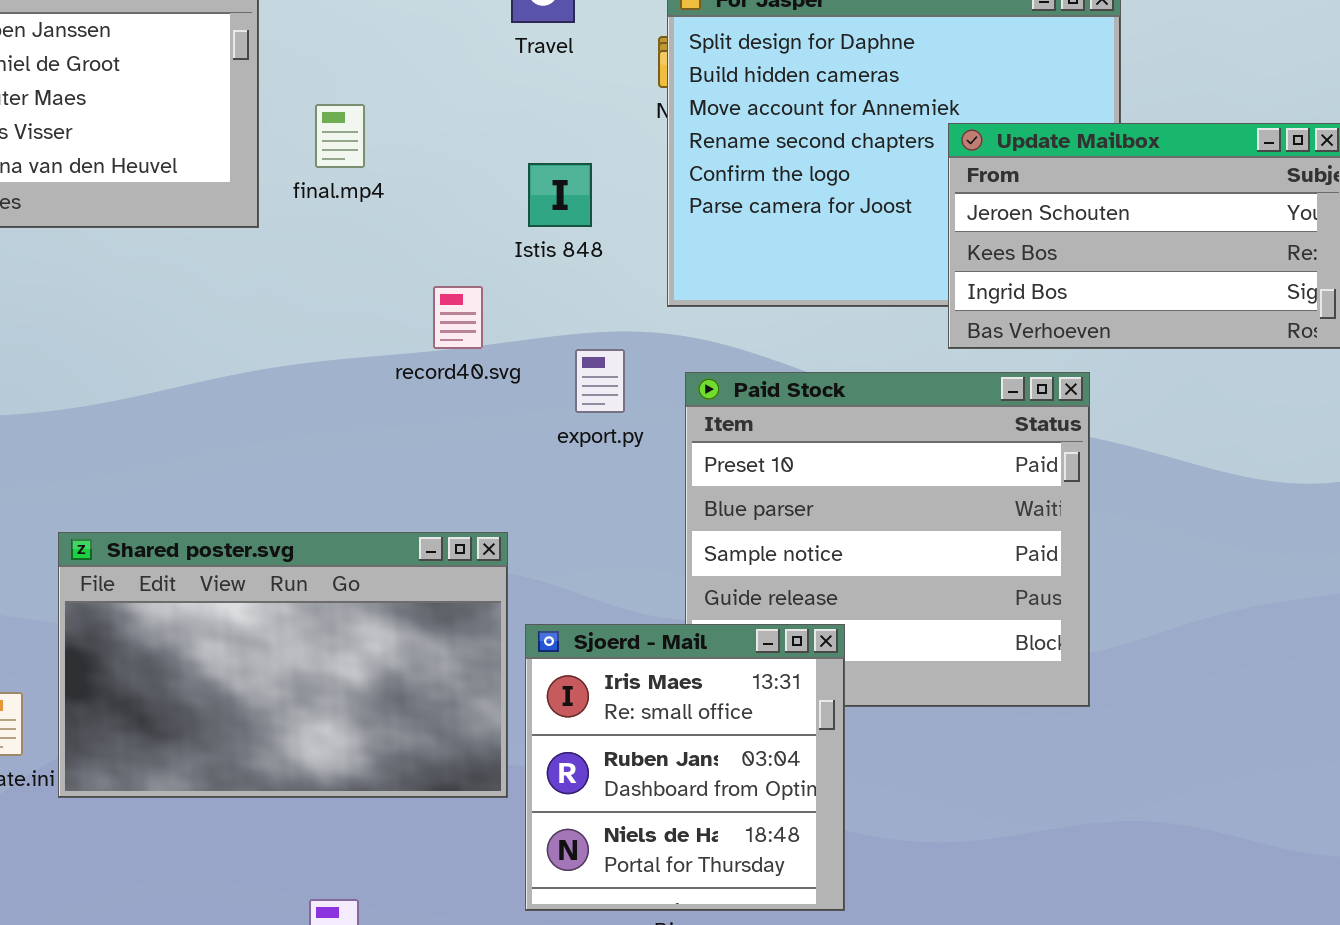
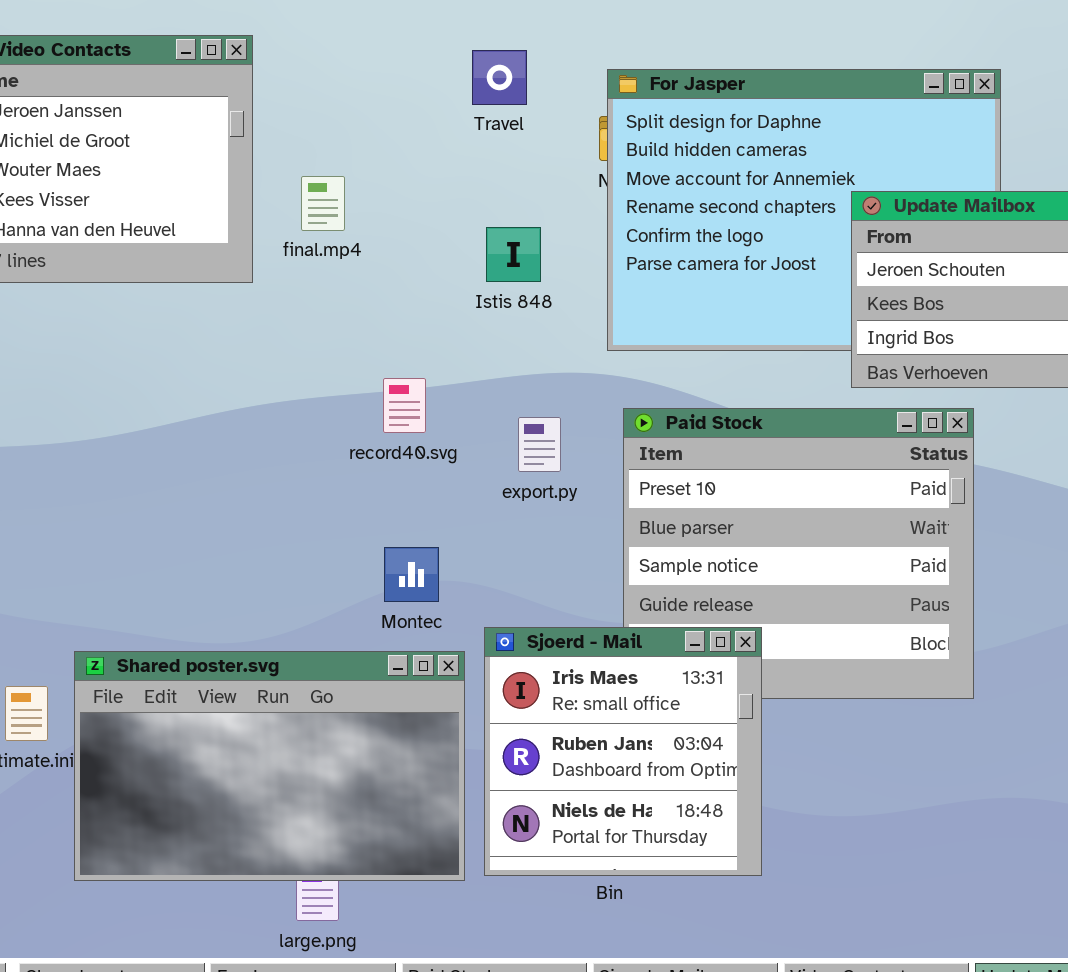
record40.svg: [433,286,483,349] -> [383,378,426,433], moved
export.py: [575,349,625,413] -> [518,417,561,472], moved
Shared poster.svg: [58,532,508,798] -> [74,651,465,881], moved

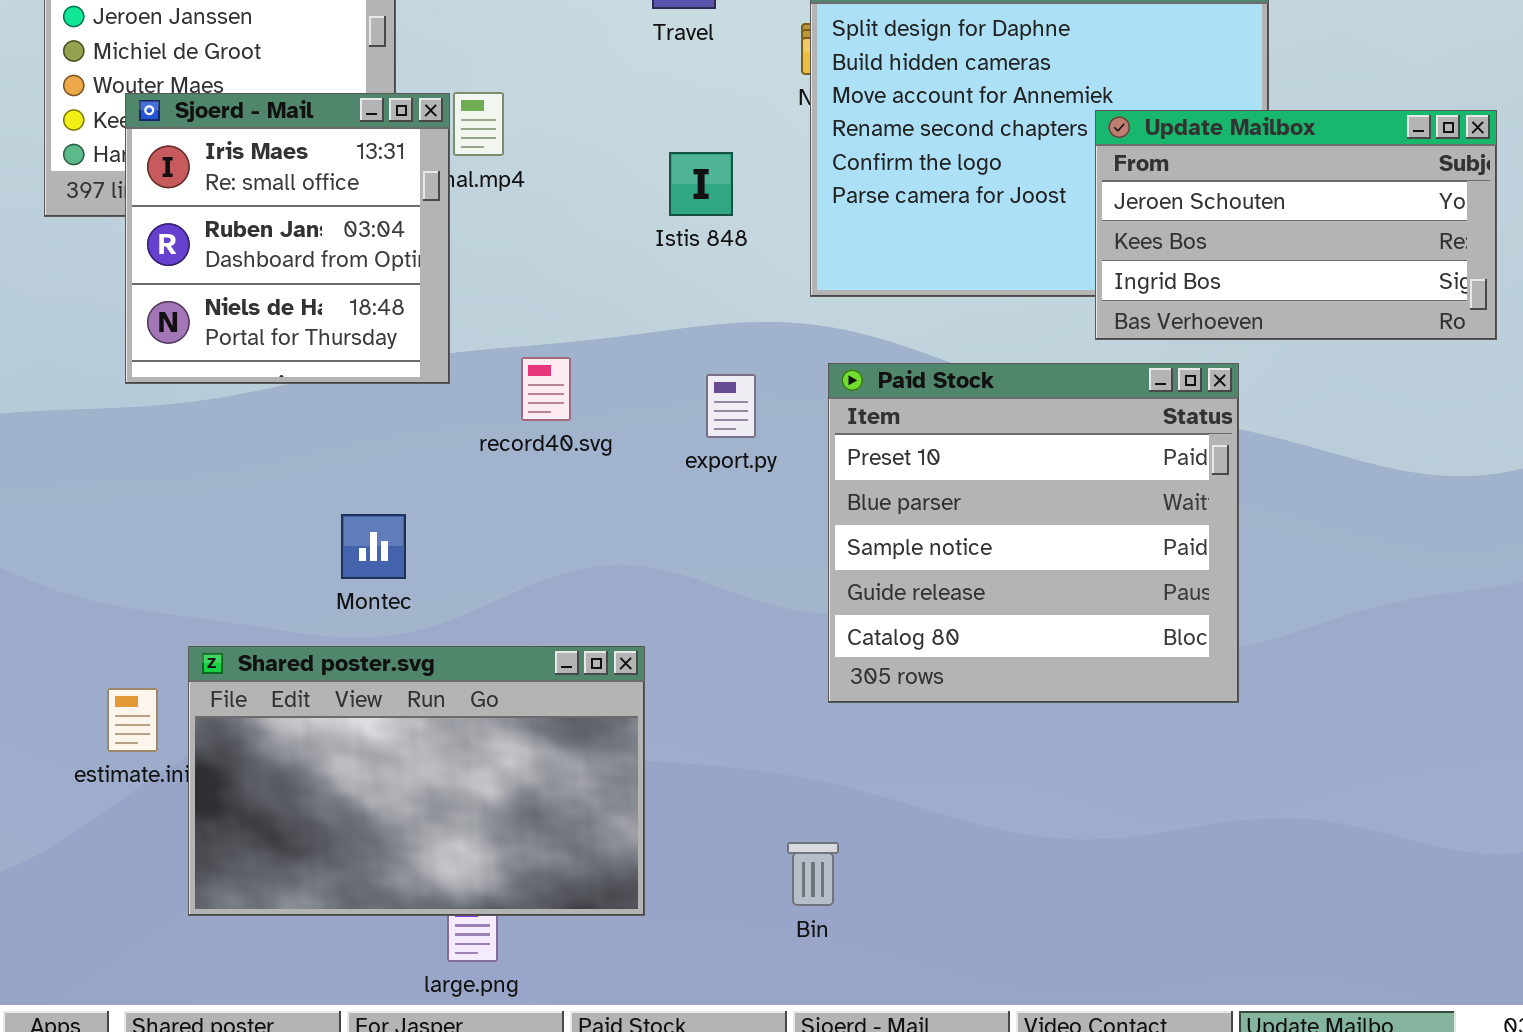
record40.svg: [383,378,426,433] -> [521,357,571,421], moved
Montec: [384,547,439,602] -> [341,514,406,579], moved
Sjoerd - Mail: [484,627,762,876] -> [125,93,450,384], moved

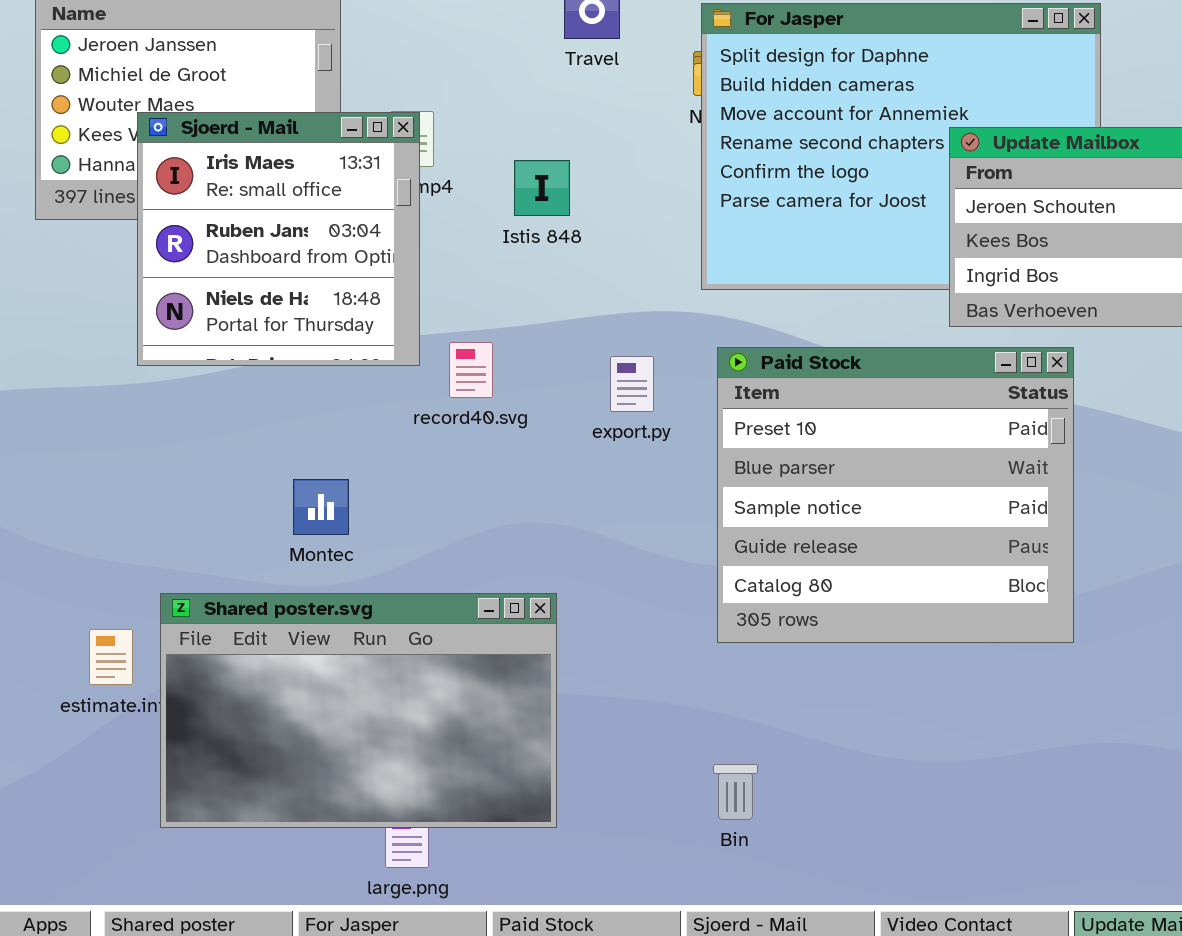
Sjoerd - Mail: [125,93,450,384] -> [137,112,420,366], moved
Istis 848: [669,152,733,216] -> [514,160,570,216], moved
Bin: [787,842,839,906] -> [713,764,758,820], moved

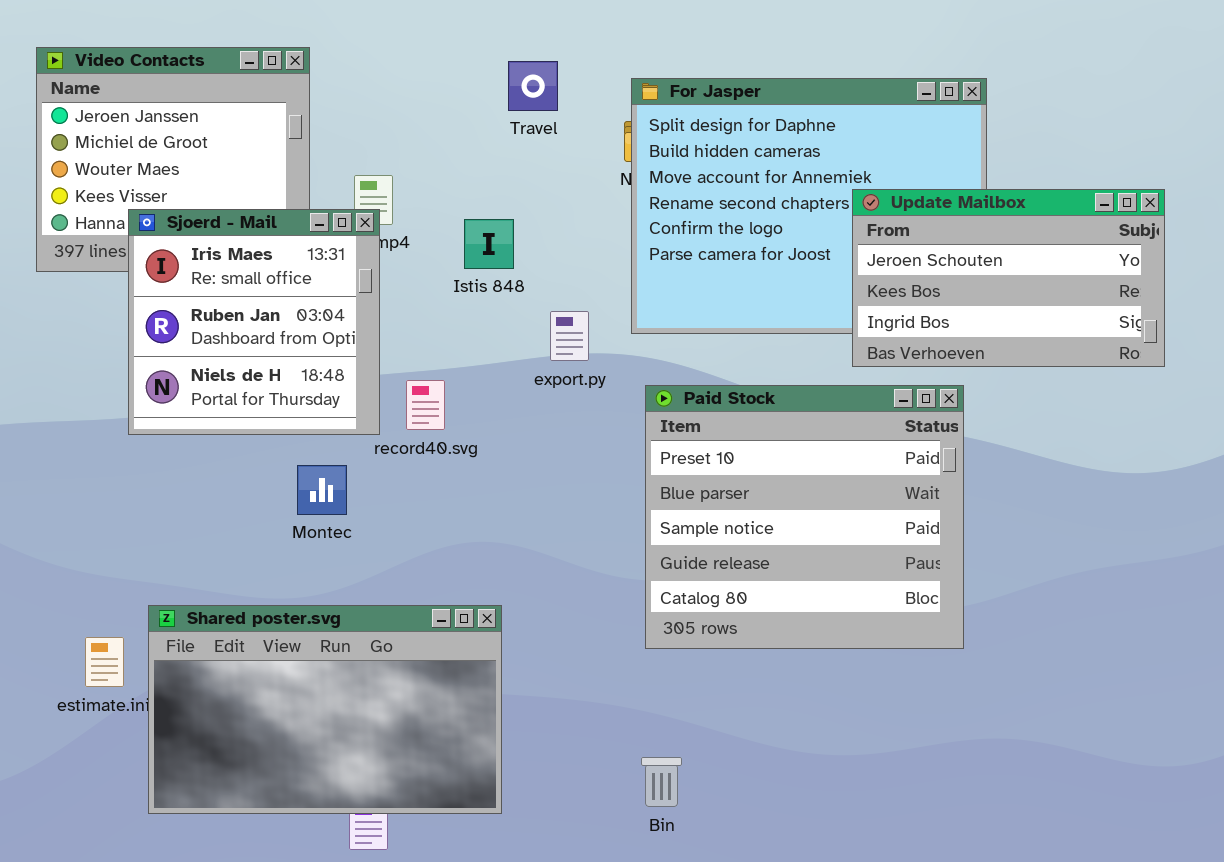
Sjoerd - Mail: [137,112,420,366] -> [128,209,380,435], moved
export.py: [610,356,654,412] -> [550,311,589,361], moved
Montec: [293,479,349,535] -> [297,465,347,515], moved

